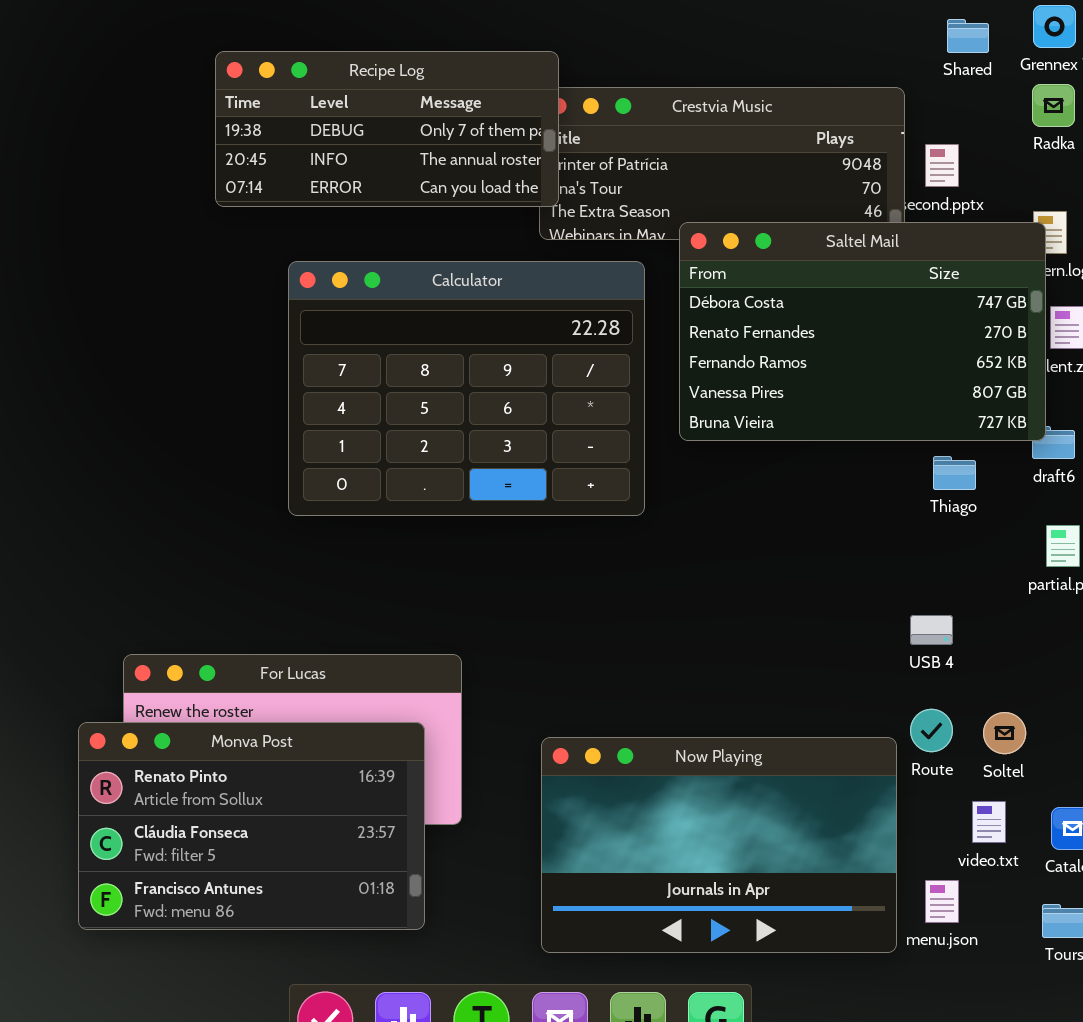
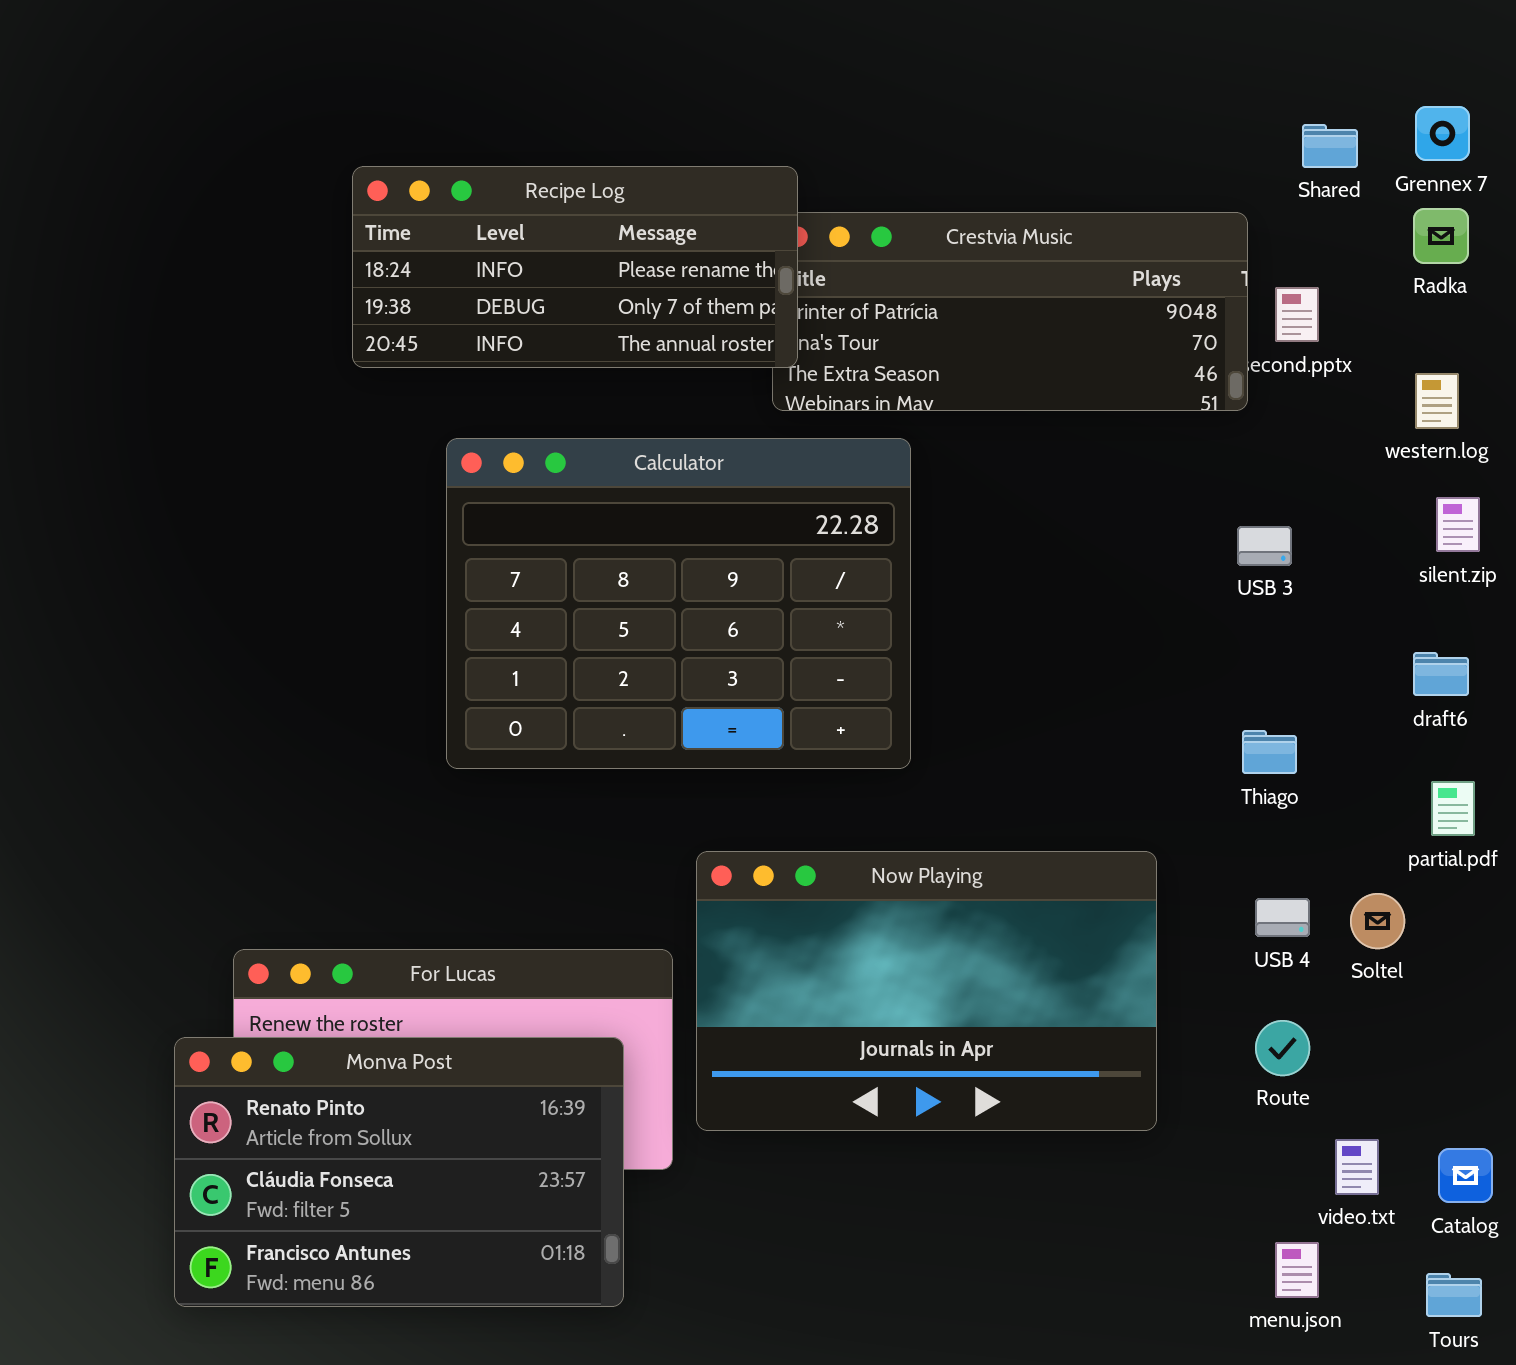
Recipe Log: [215,51,559,207] -> [352,166,798,368], scrolled up 1 row
Saltel Mail: [679,222,1046,441] -> none, closed
Thiago: [933,456,976,490] -> [1242,730,1297,774], moved
Soltel: [983,712,1026,754] -> [1350,893,1405,949], moved
Now Playing: [541,737,897,953] -> [696,851,1157,1131], moved

